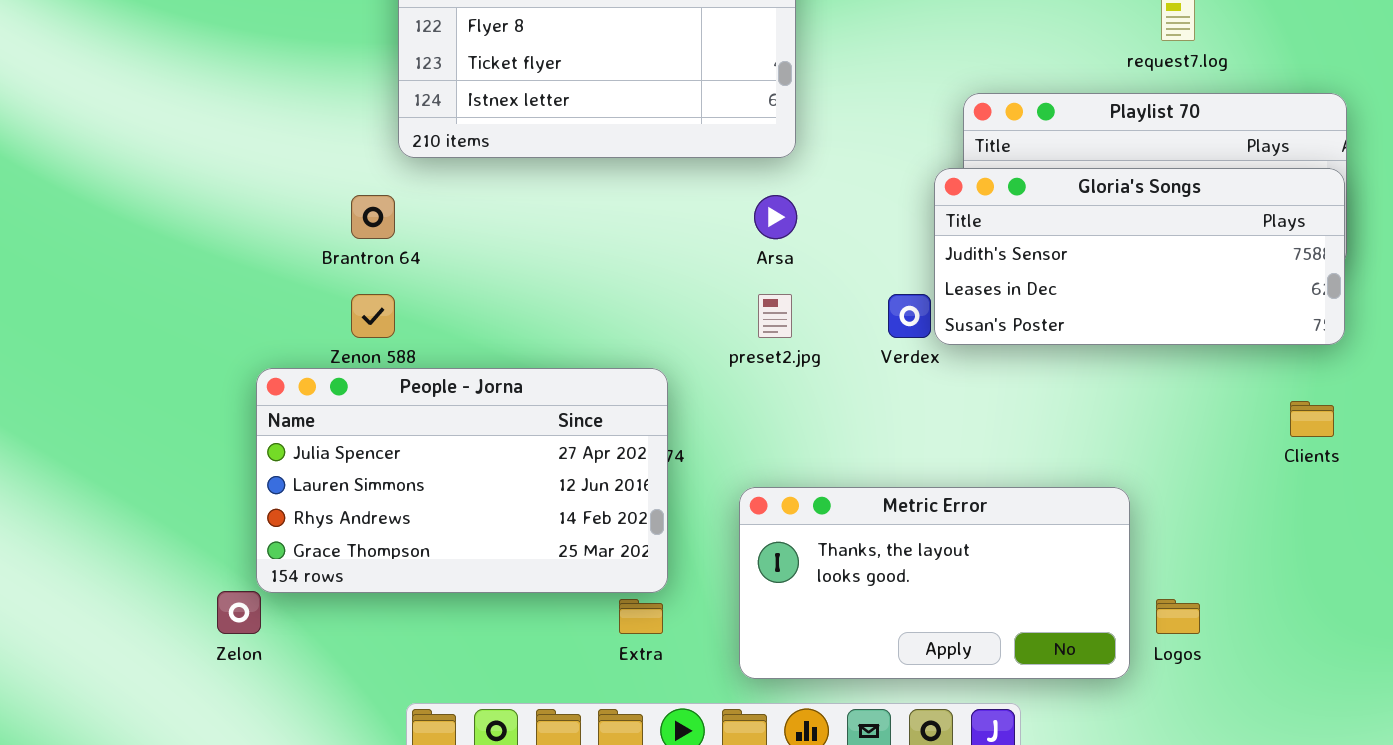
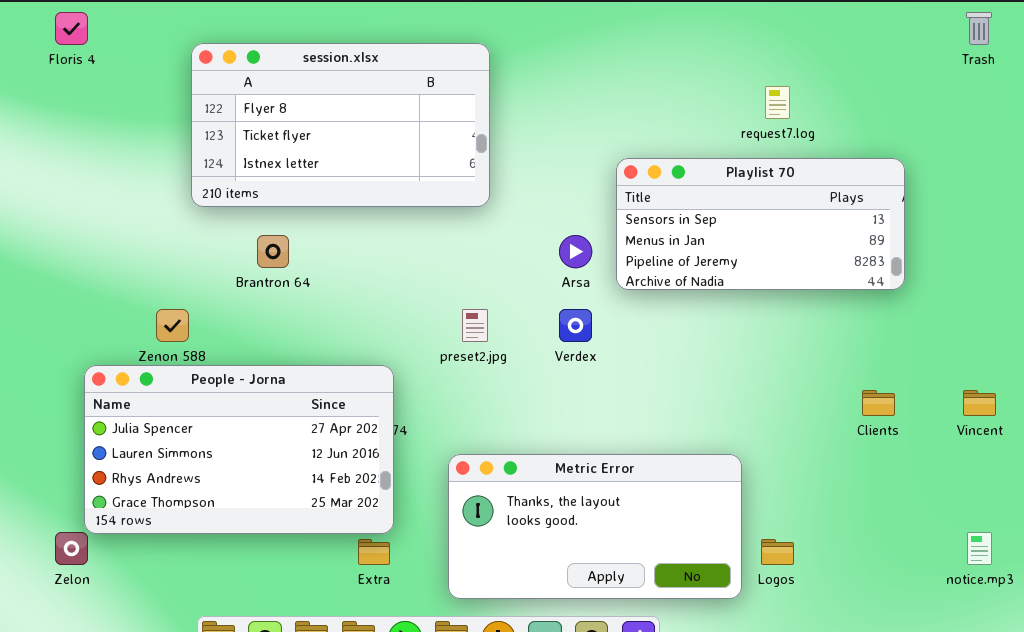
Gloria's Songs: [934,168,1345,345] -> none, closed
Brantron 64: [351,195,395,239] -> [257,235,289,268], moved
Arsa: [754,195,797,239] -> [559,235,592,268], moved

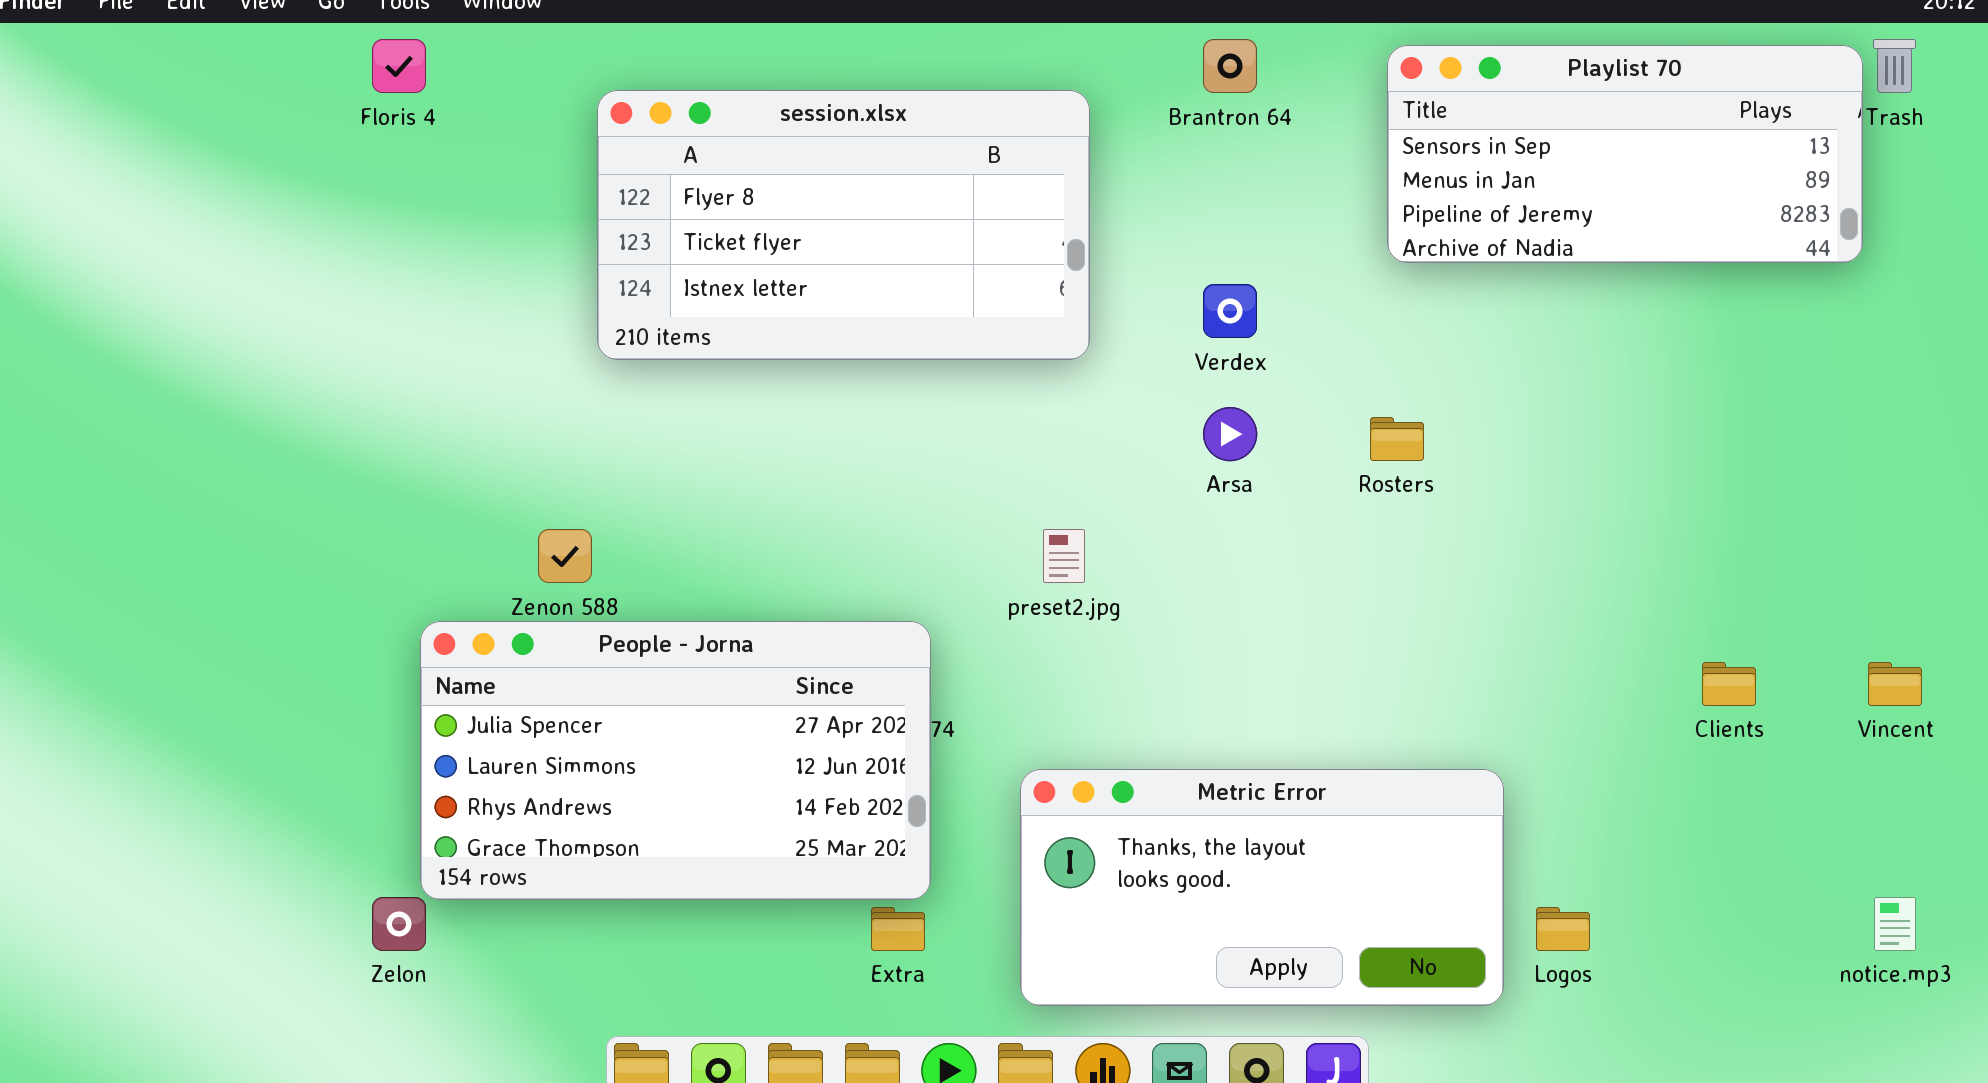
Playlist 70: [616,158,905,290] -> [1387,45,1863,263], moved
Brantron 64: [257,235,289,268] -> [1203,39,1257,93], moved
Verdex: [559,309,592,342] -> [1203,284,1257,338], moved

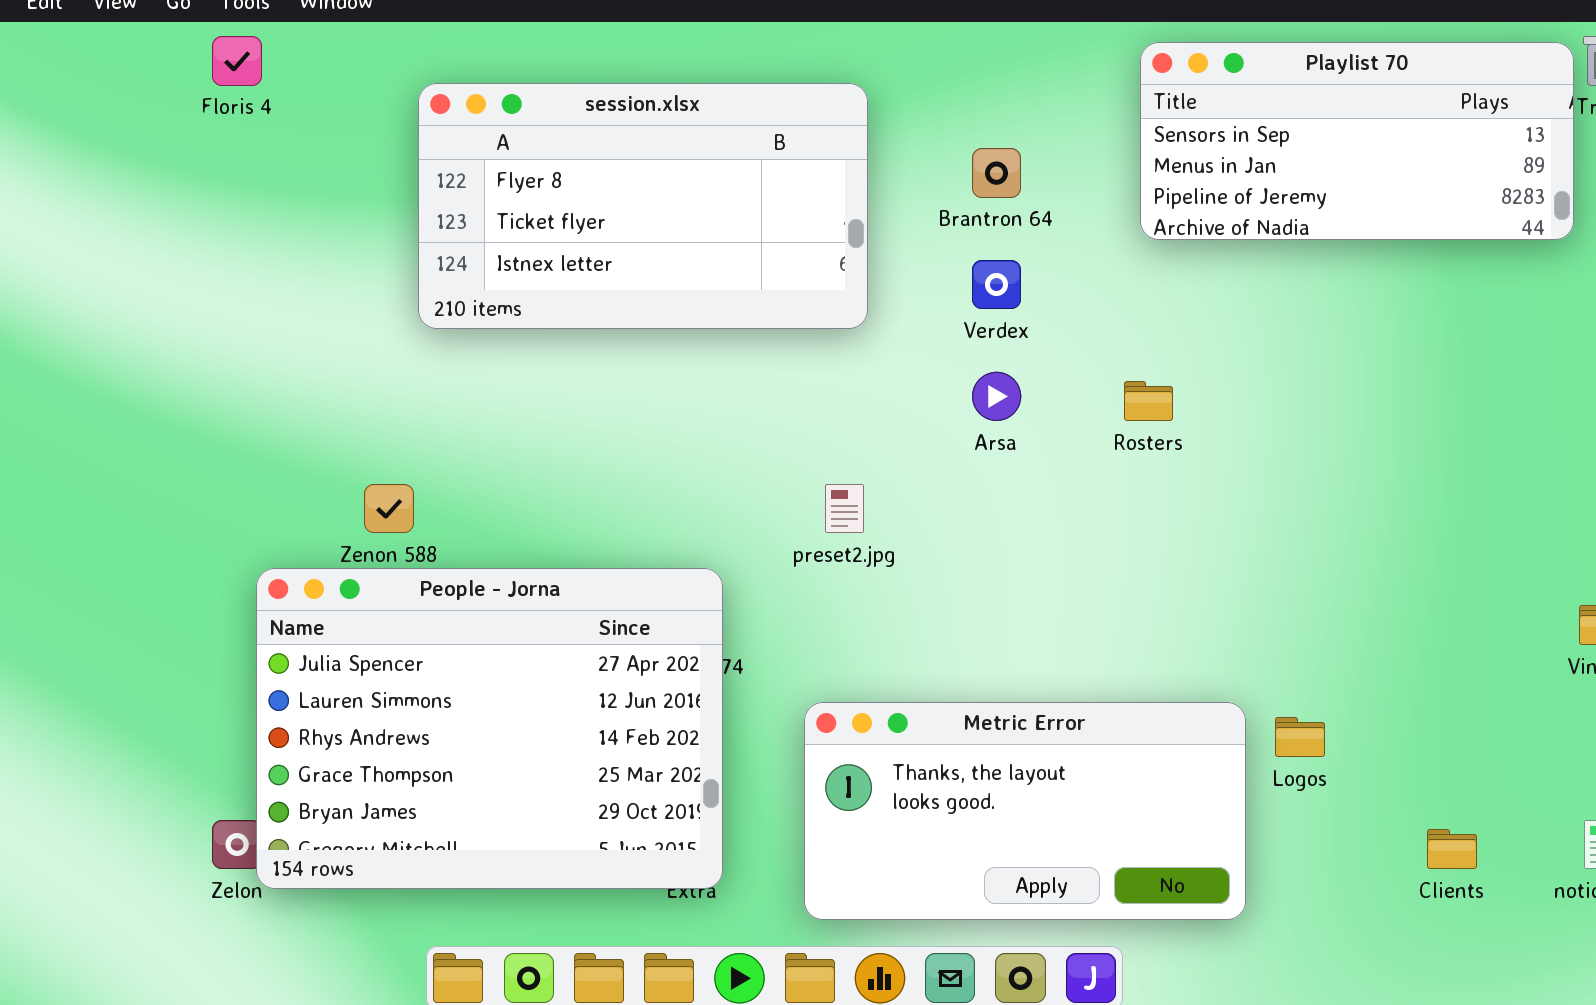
Brantron 64: [1203,39,1257,93] -> [972,148,1021,198], moved
People - Jorna: [420,621,931,900] -> [256,568,723,889], resized
Clients: [1702,662,1756,706] -> [1427,829,1477,869], moved
Logos: [1536,907,1590,951] -> [1275,717,1325,757], moved

